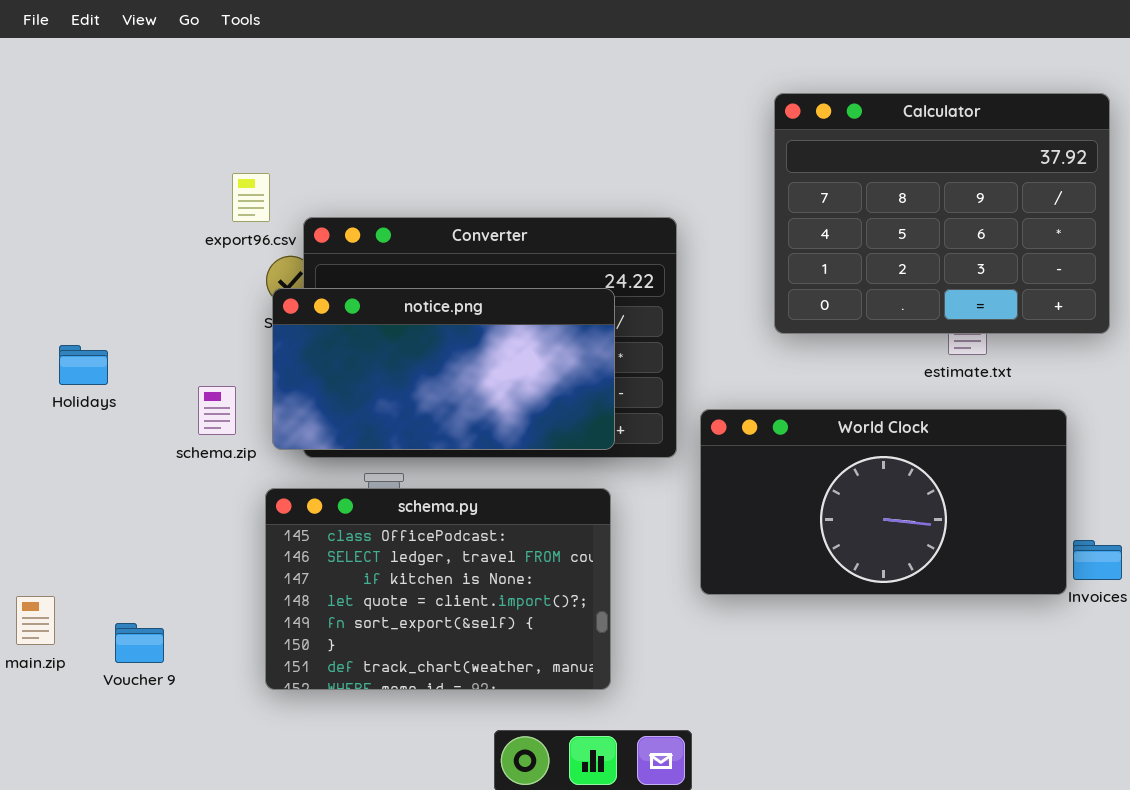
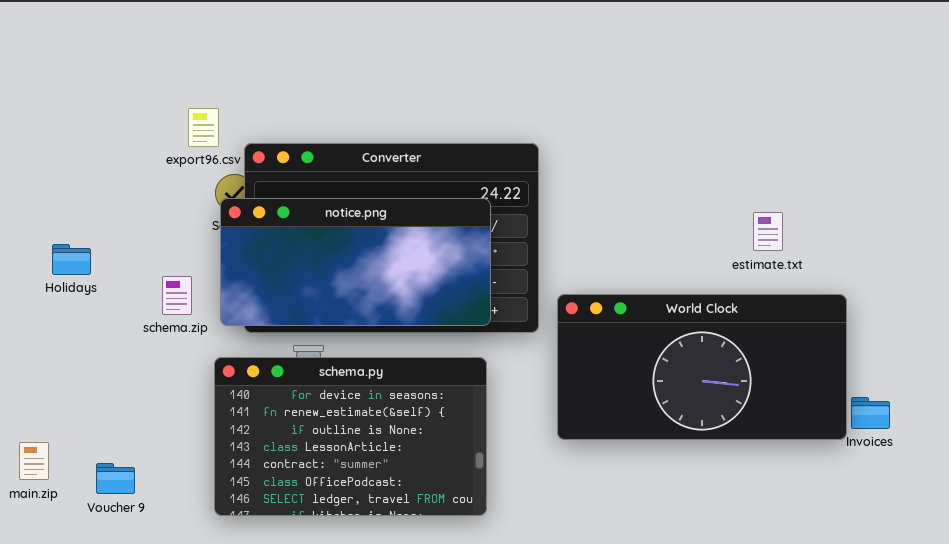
Calculator: [774,93,1110,334] -> none, closed
schema.py: [265,488,611,690] -> [214,357,487,516], scrolled up 5 rows

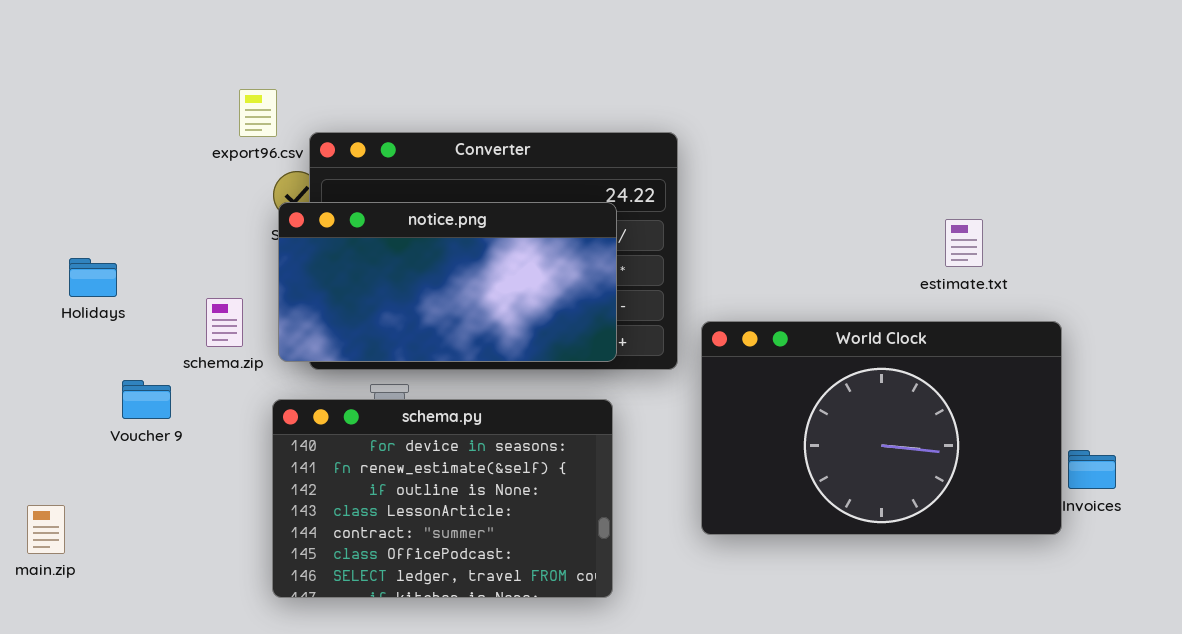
World Clock: [557,294,847,440] -> [701,321,1062,535], resized
Voucher 9: [96,463,135,494] -> [122,380,171,419], moved

